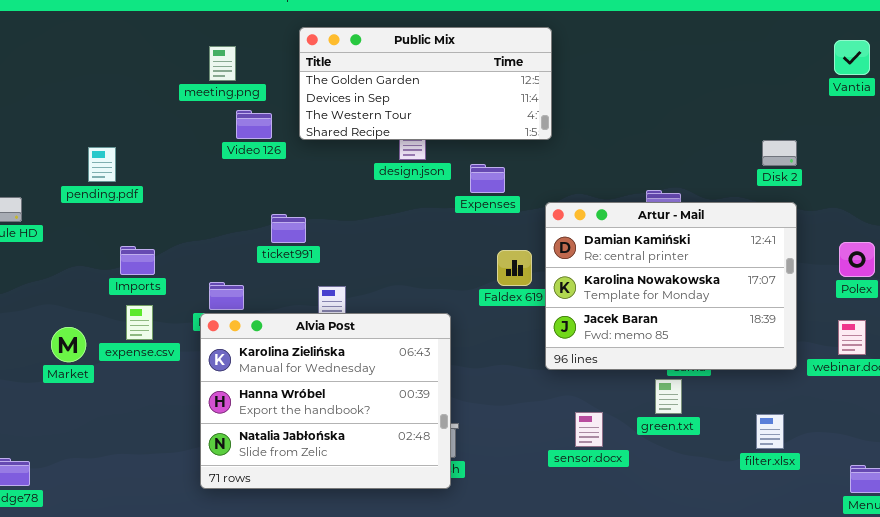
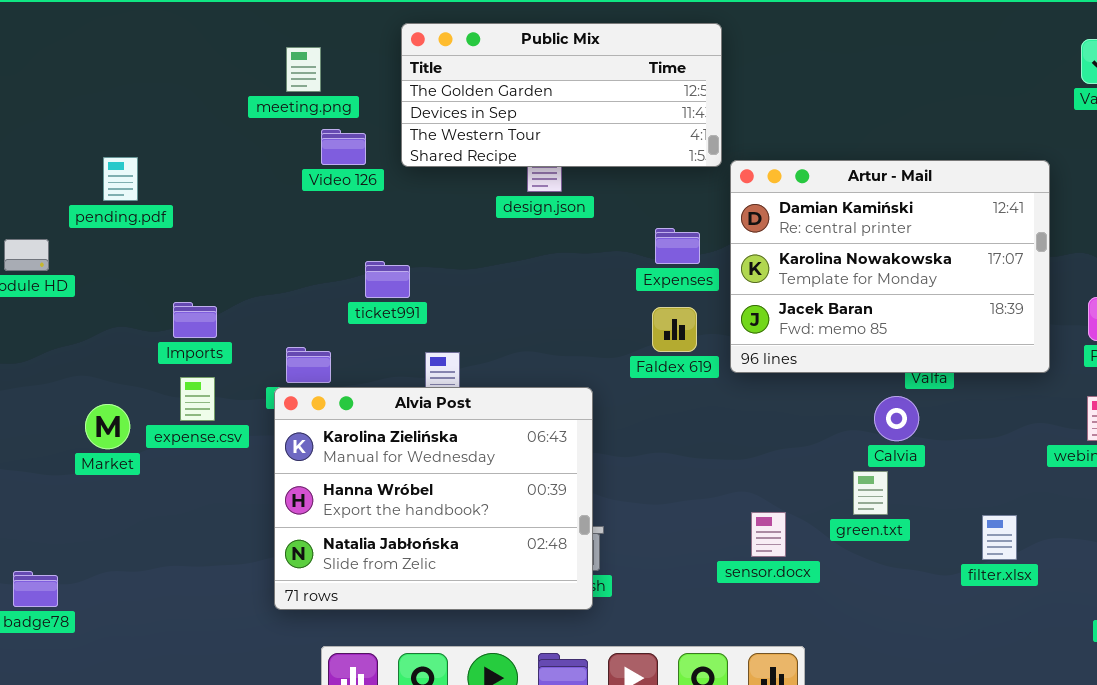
pending.pdf: [88,147,116,182] -> [103,157,138,201], moved
Expenses: [470,164,505,193] -> [655,228,700,264], moved
Artur - Mail: [545,202,797,370] -> [730,160,1050,373], moved

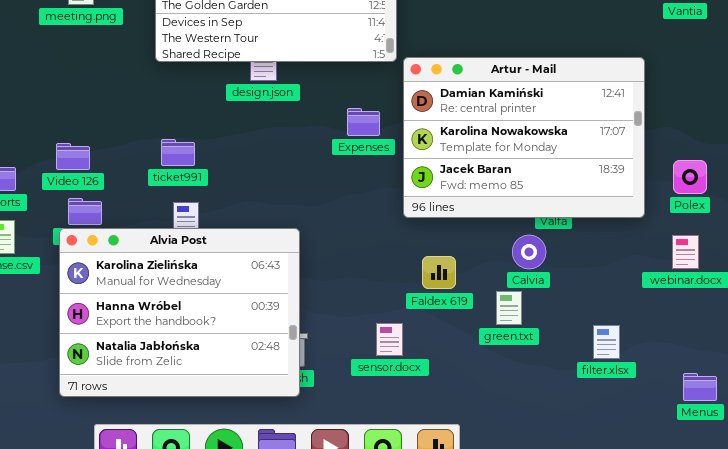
Video 126: [321,129,366,165] -> [56,143,90,170], moved
ticket991: [365,261,410,298] -> [161,139,195,166], moved
Faldex 619: [652,307,697,352] -> [422,256,456,289], moved
sensor.docx: [751,512,786,557] -> [376,323,403,356], moved

